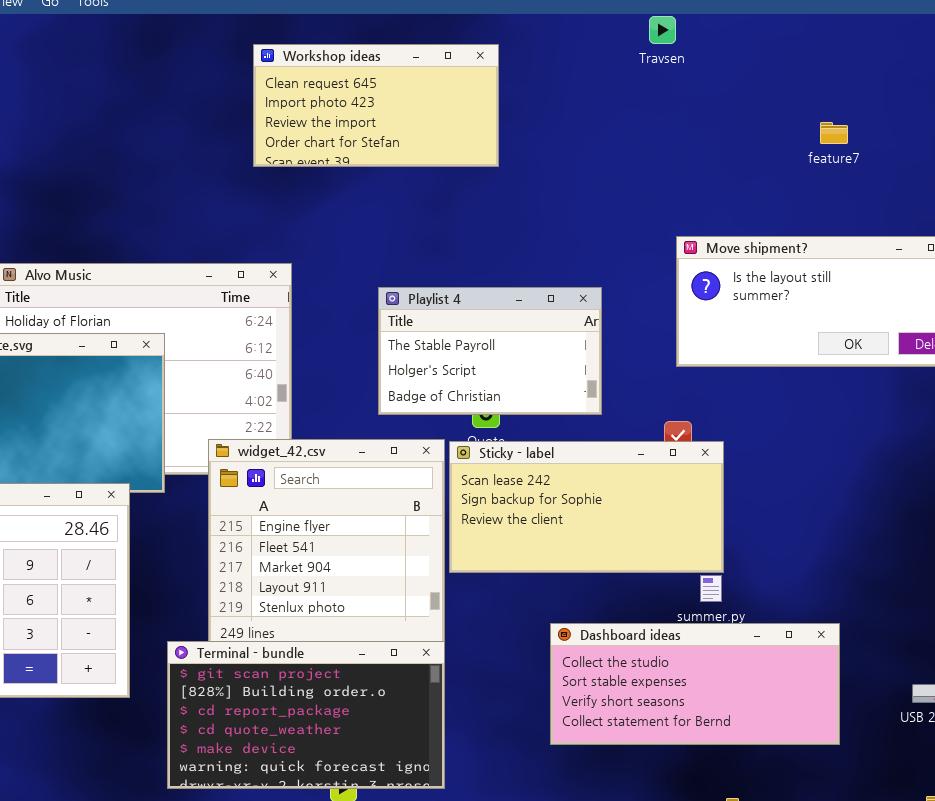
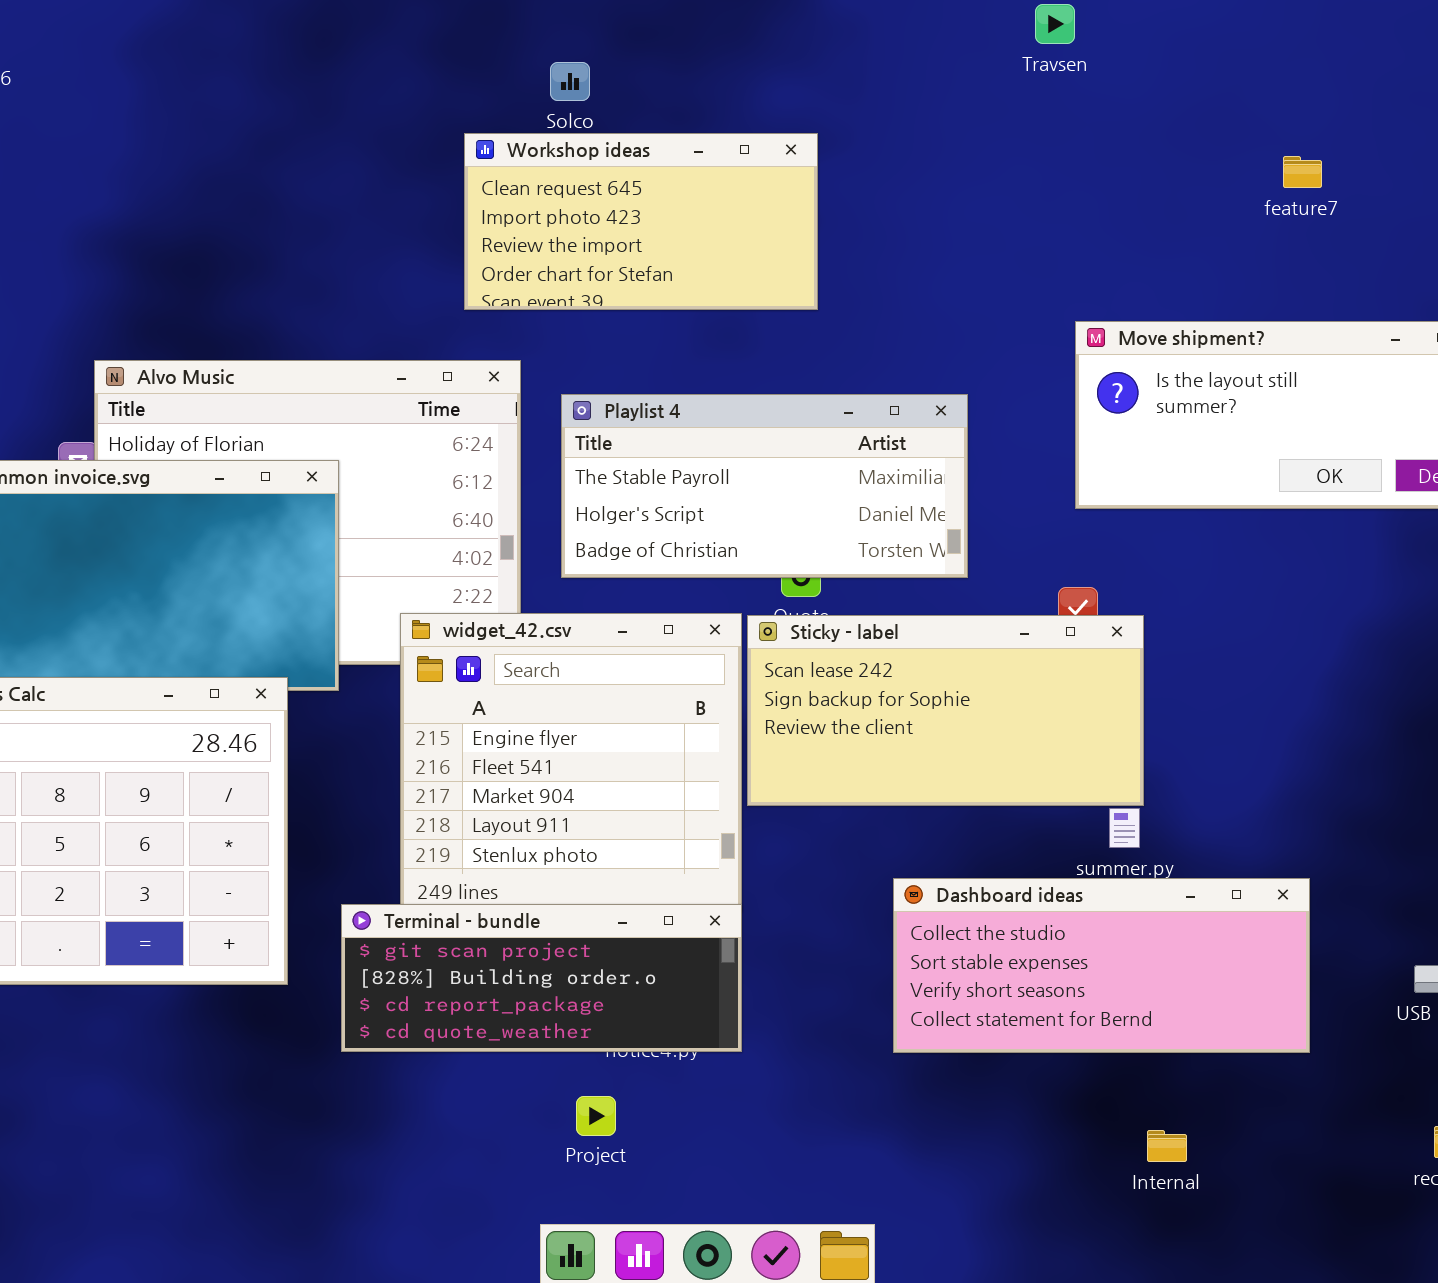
Workshop ideas: [253,44,499,167] -> [464,133,818,310], moved
Playlist 4: [378,287,602,415] -> [561,394,968,578], resized
Terminal - bundle: [167,641,445,789] -> [341,904,742,1052], resized

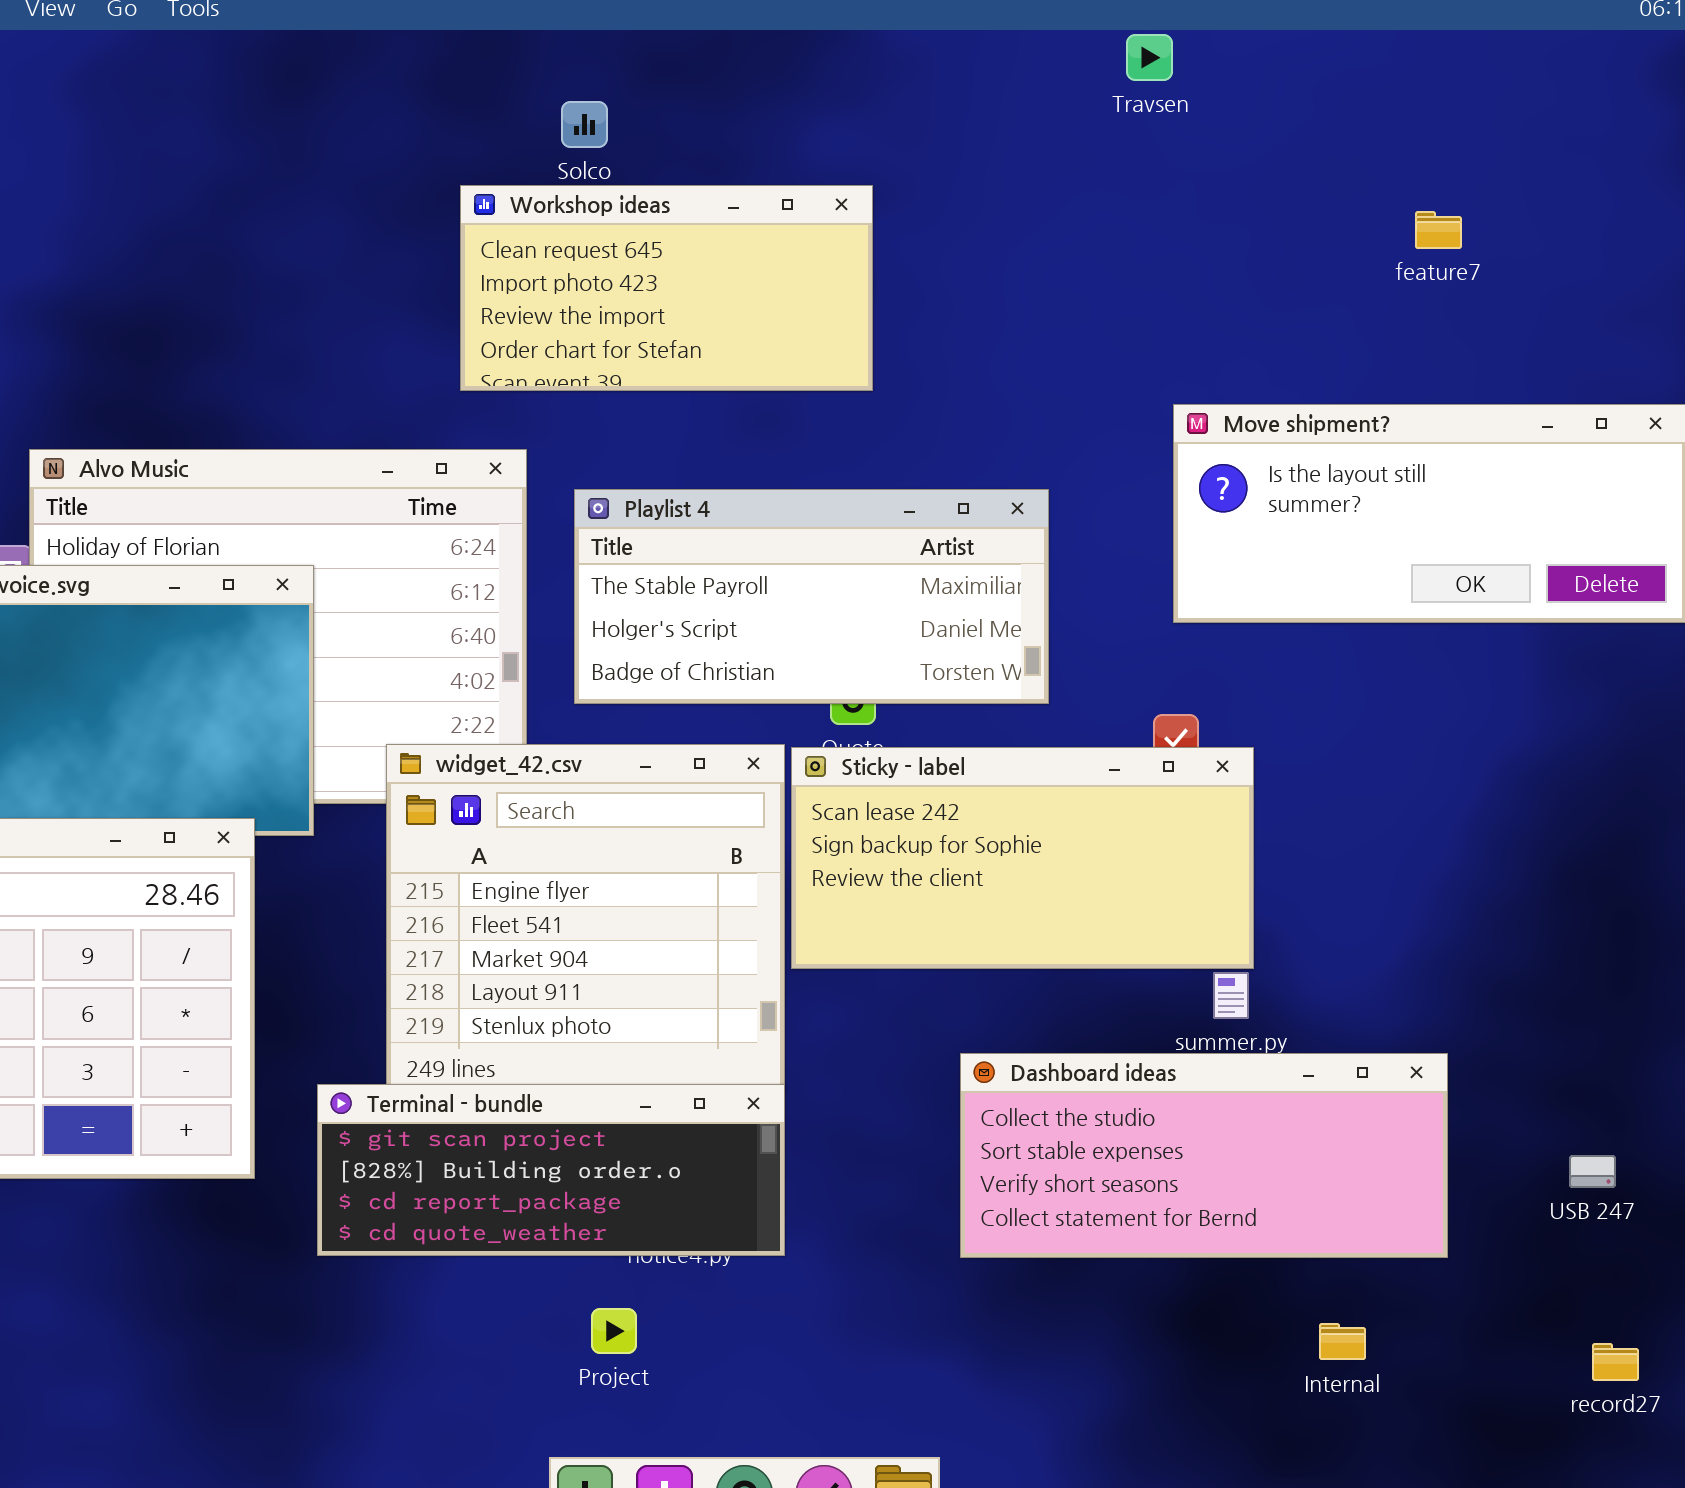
Internal: [1147,1130,1187,1162] -> [1319,1323,1366,1360], moved

